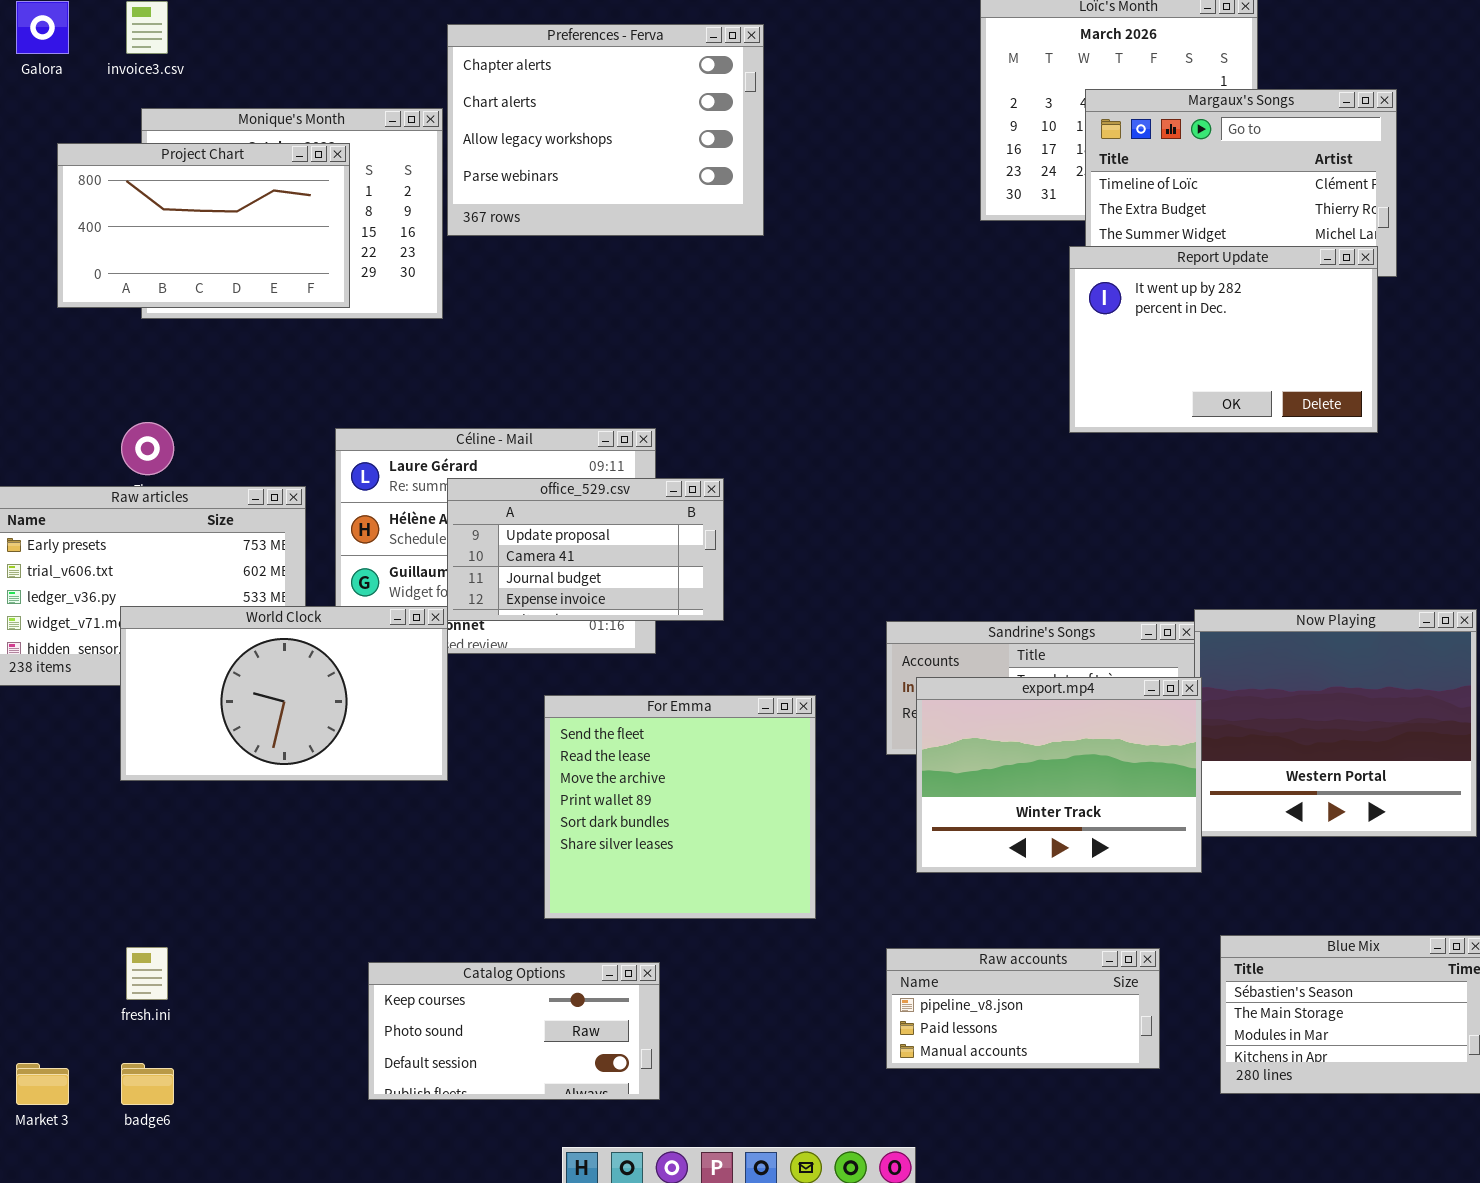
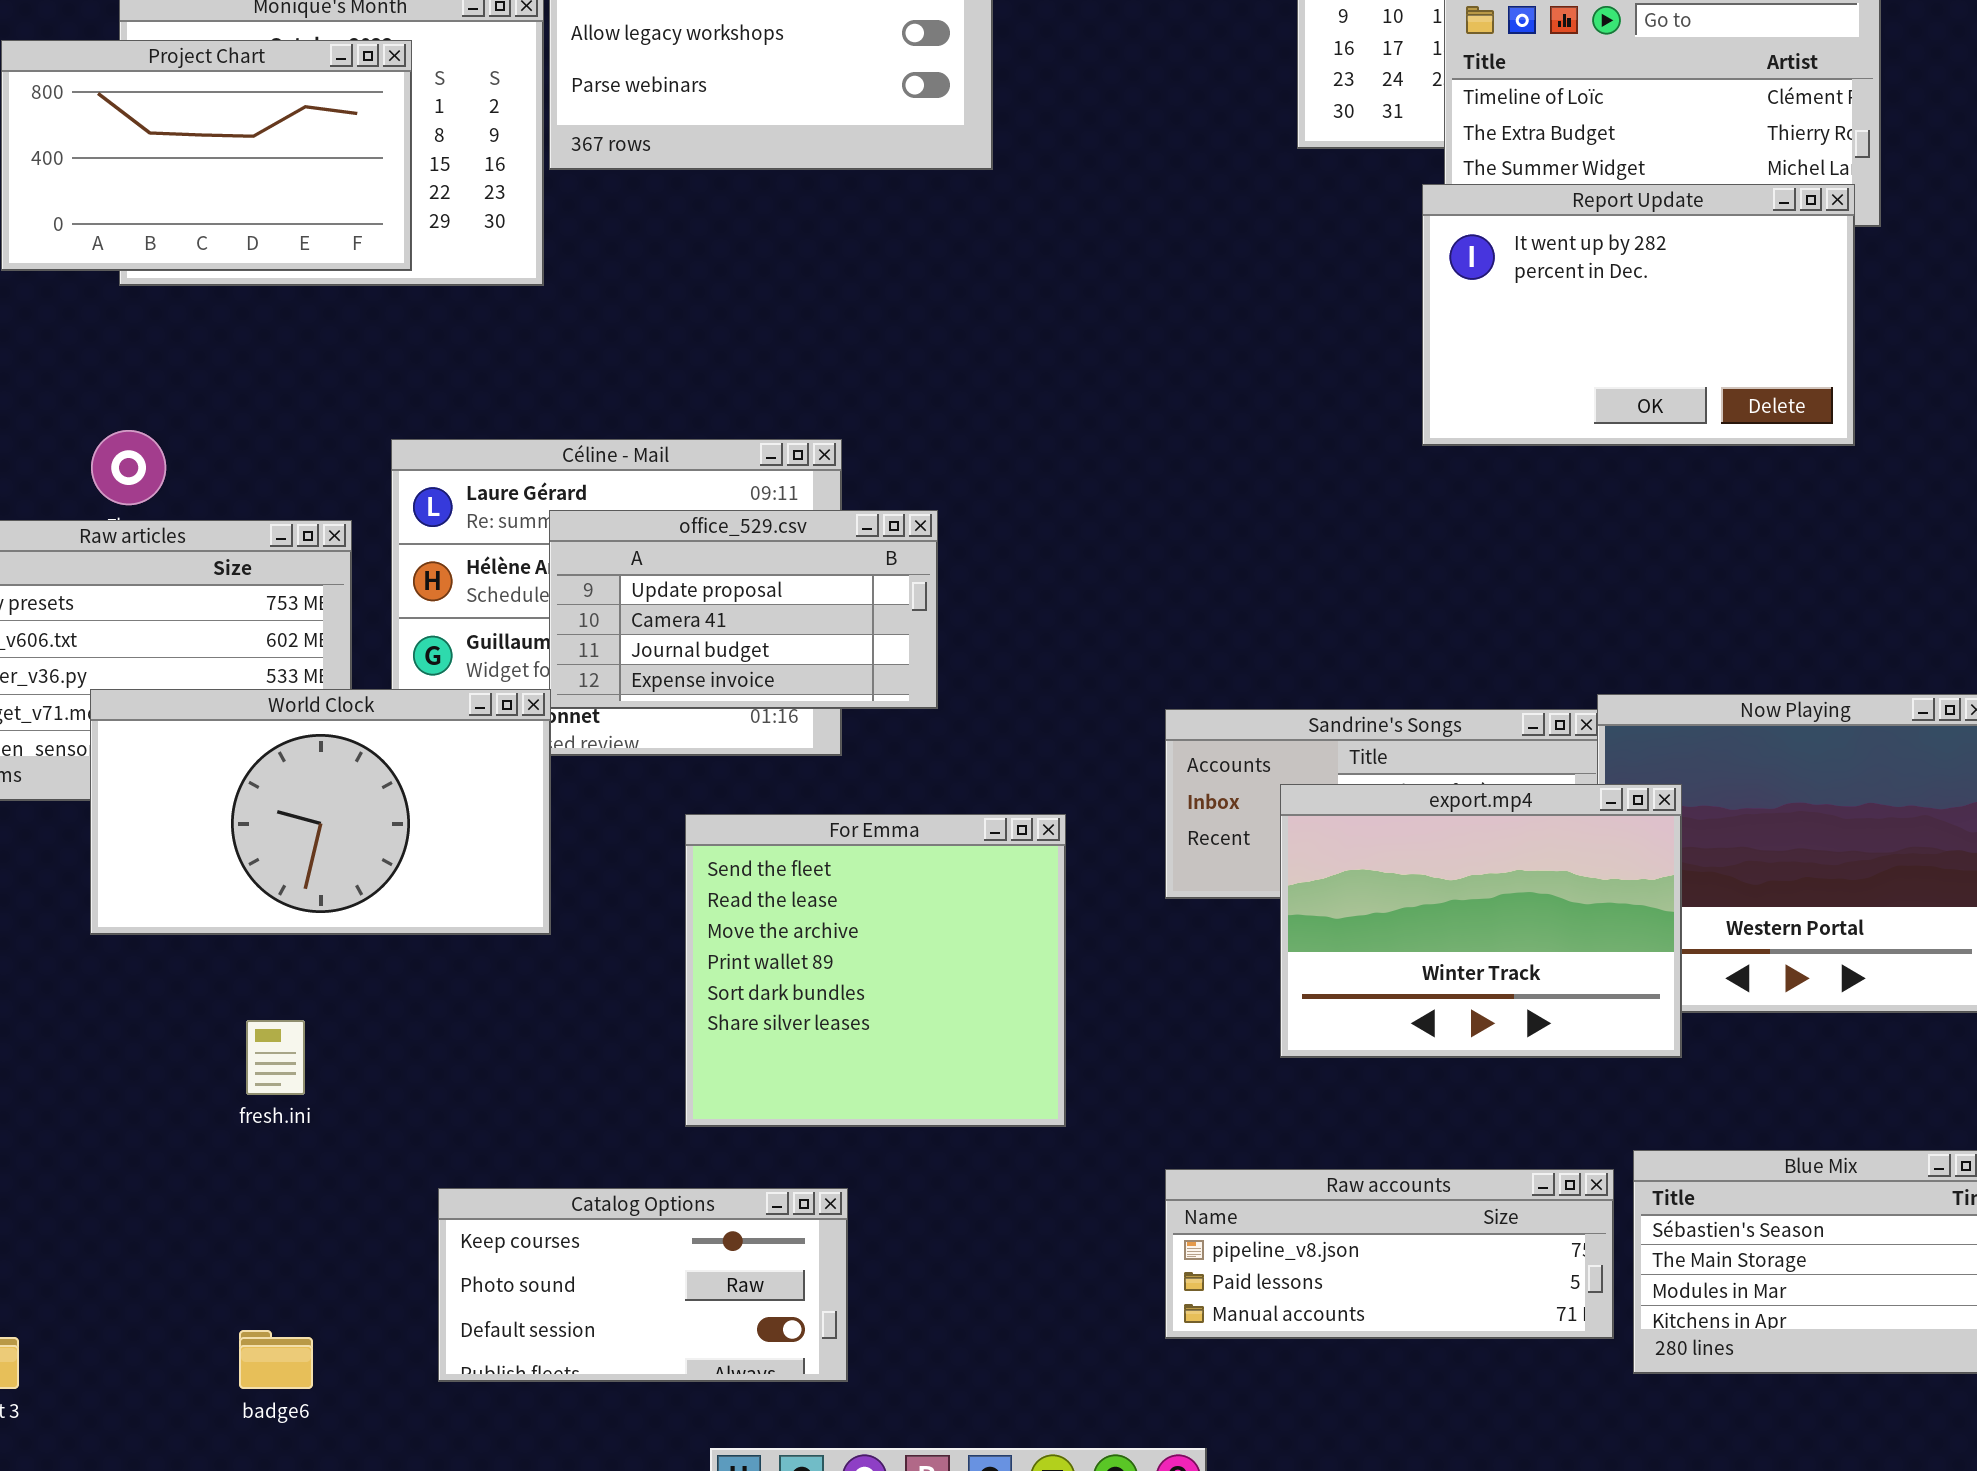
export.mp4: [916,677,1202,873] -> [1280,784,1682,1058], moved
fresh.ini: [126,947,168,1000] -> [246,1020,305,1095], moved
Raw accounts: [886,948,1160,1069] -> [1165,1169,1614,1339], resized
badge6: [121,1063,174,1105] -> [239,1330,313,1389], moved

